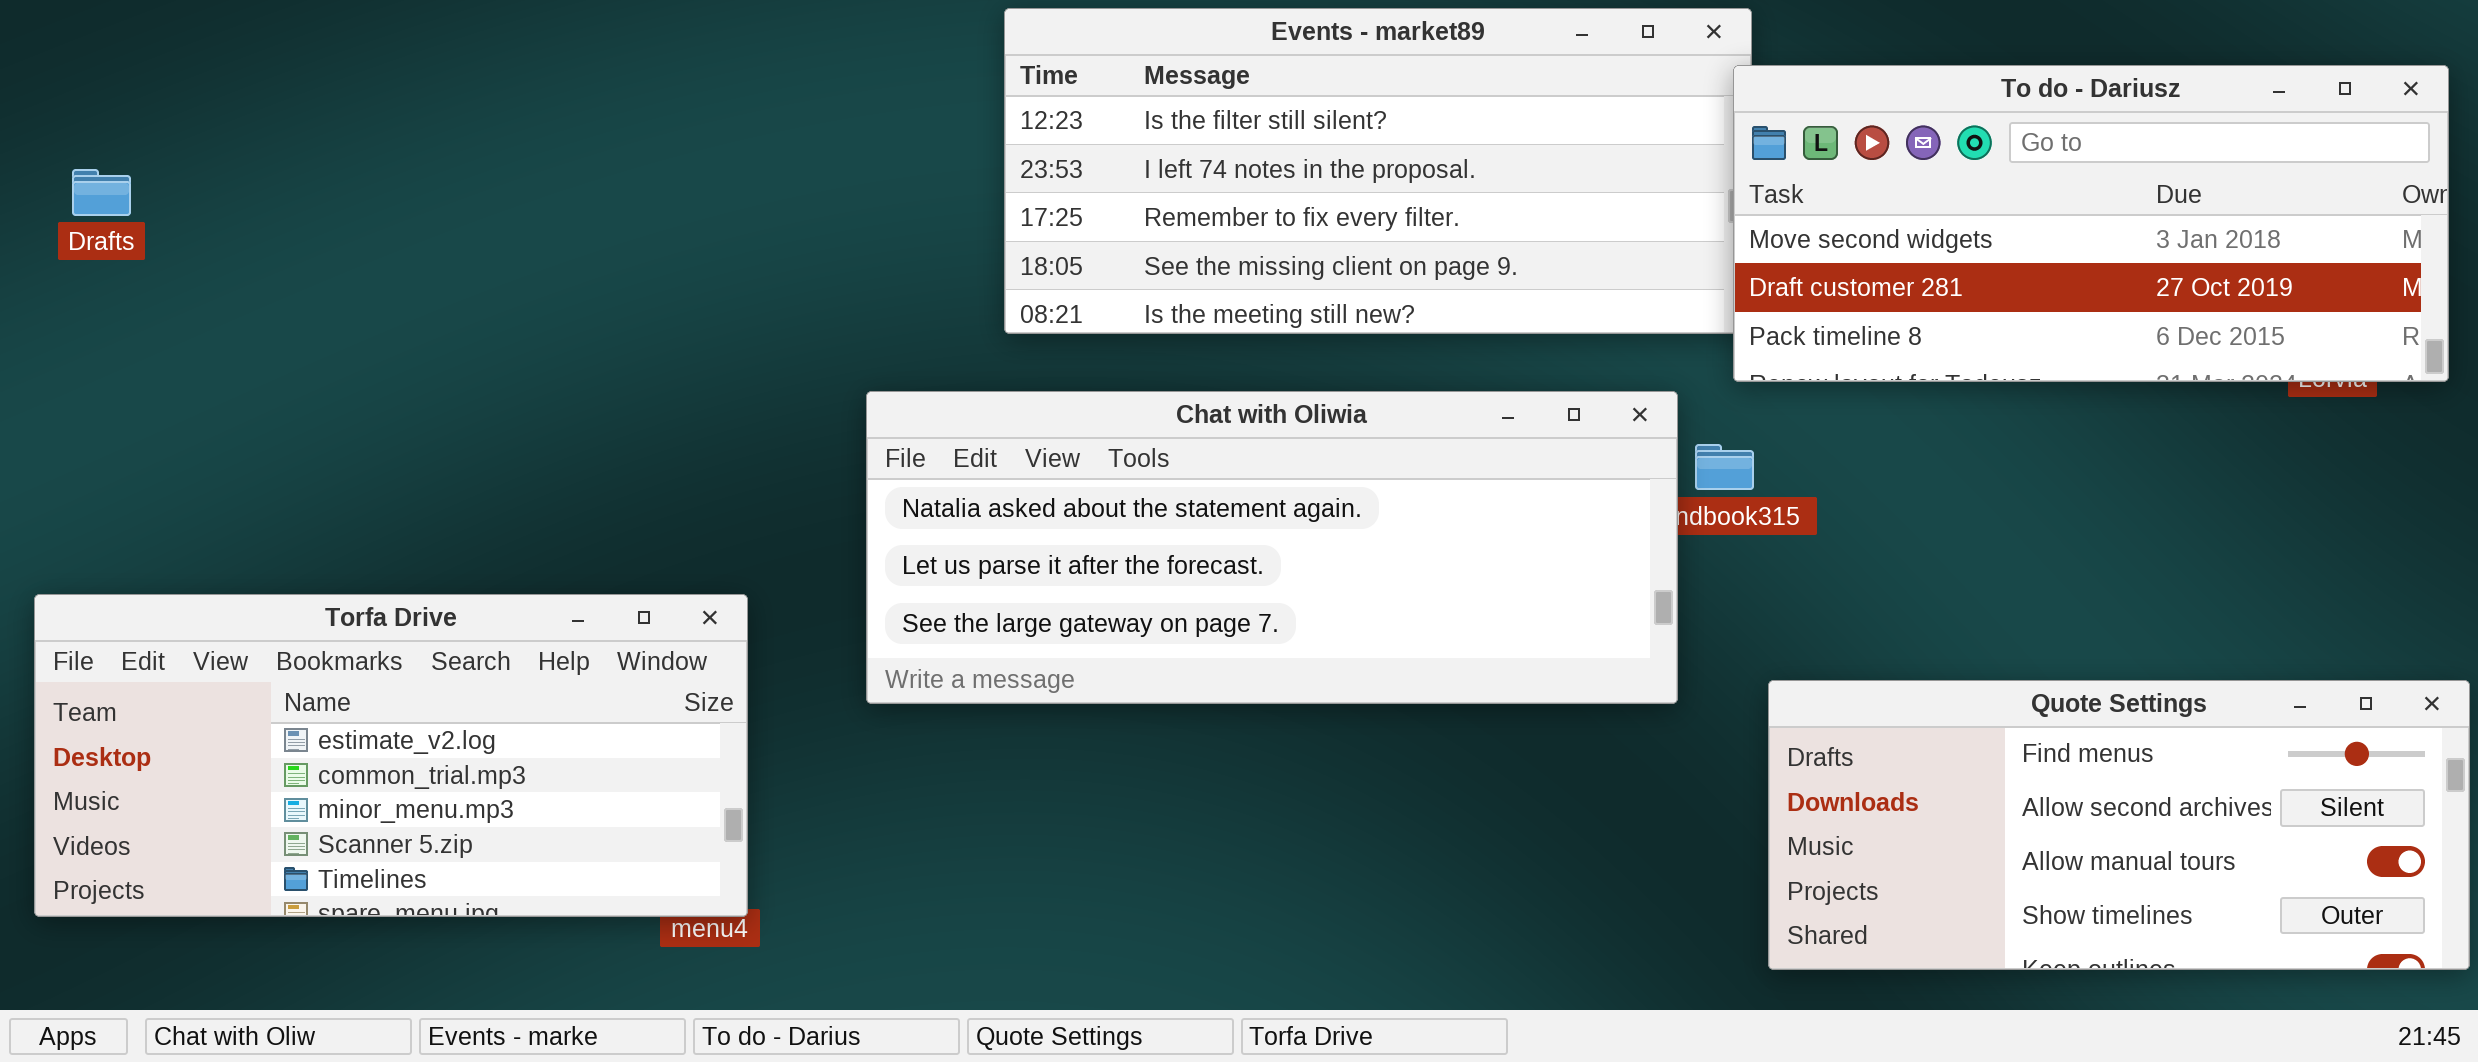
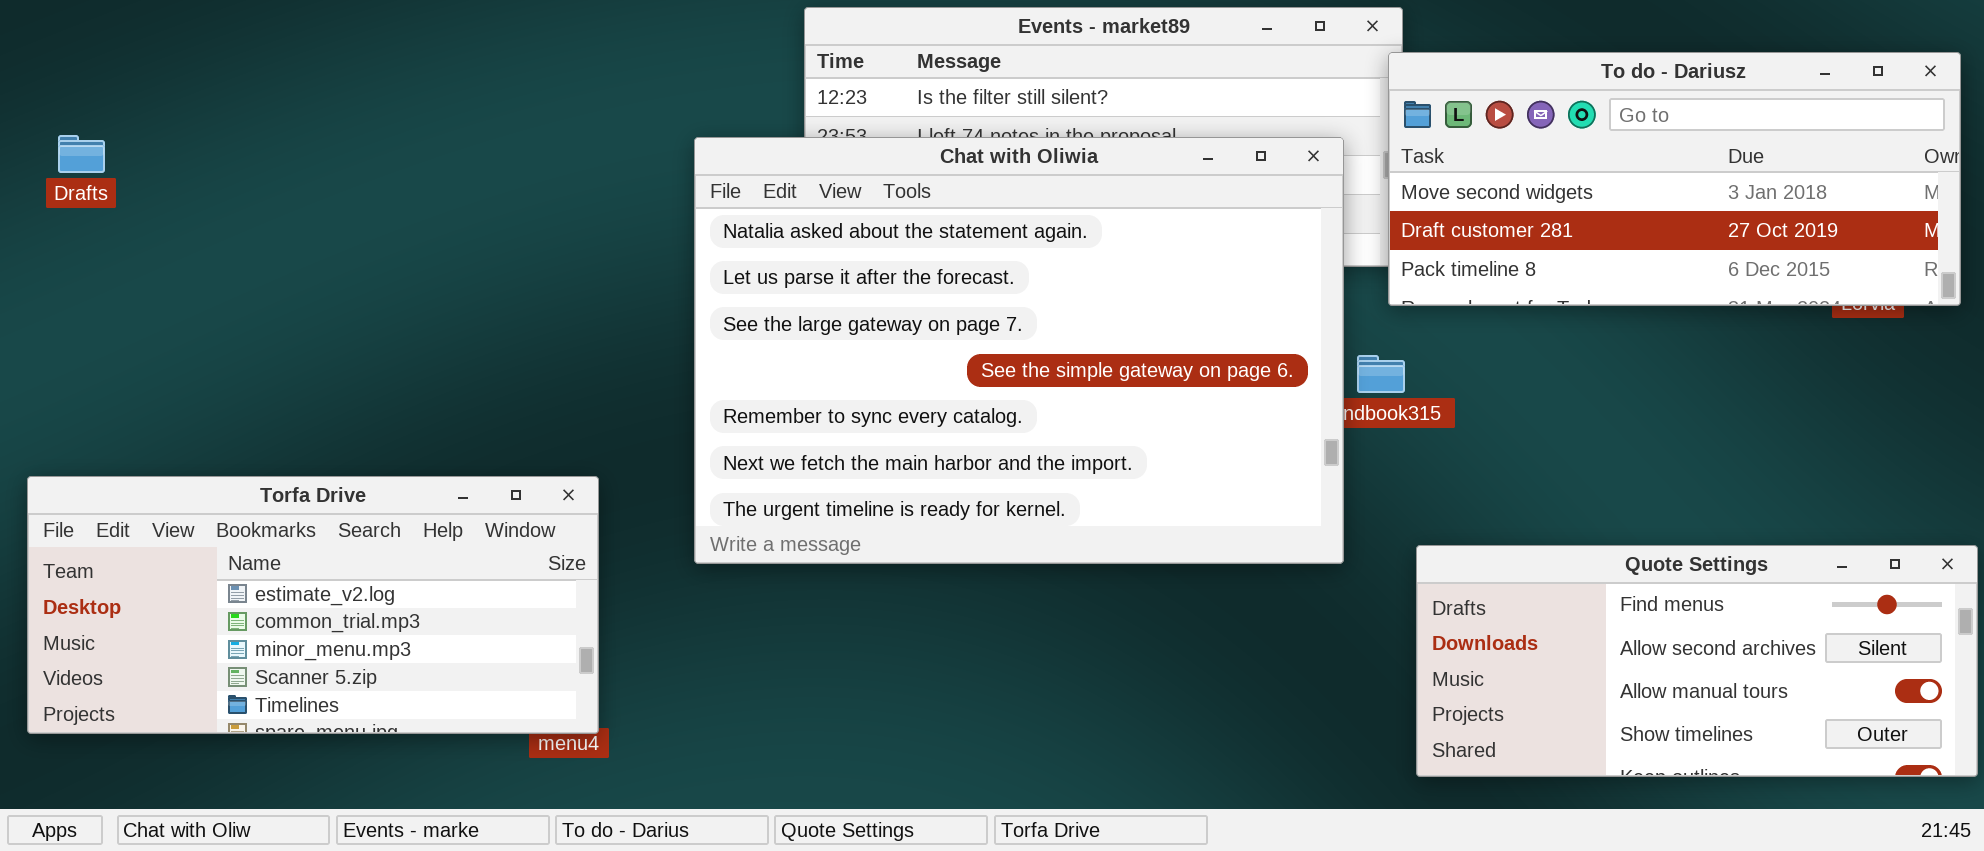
Chat with Oliwia: [866,391,1678,704] -> [694,137,1344,564], resized

